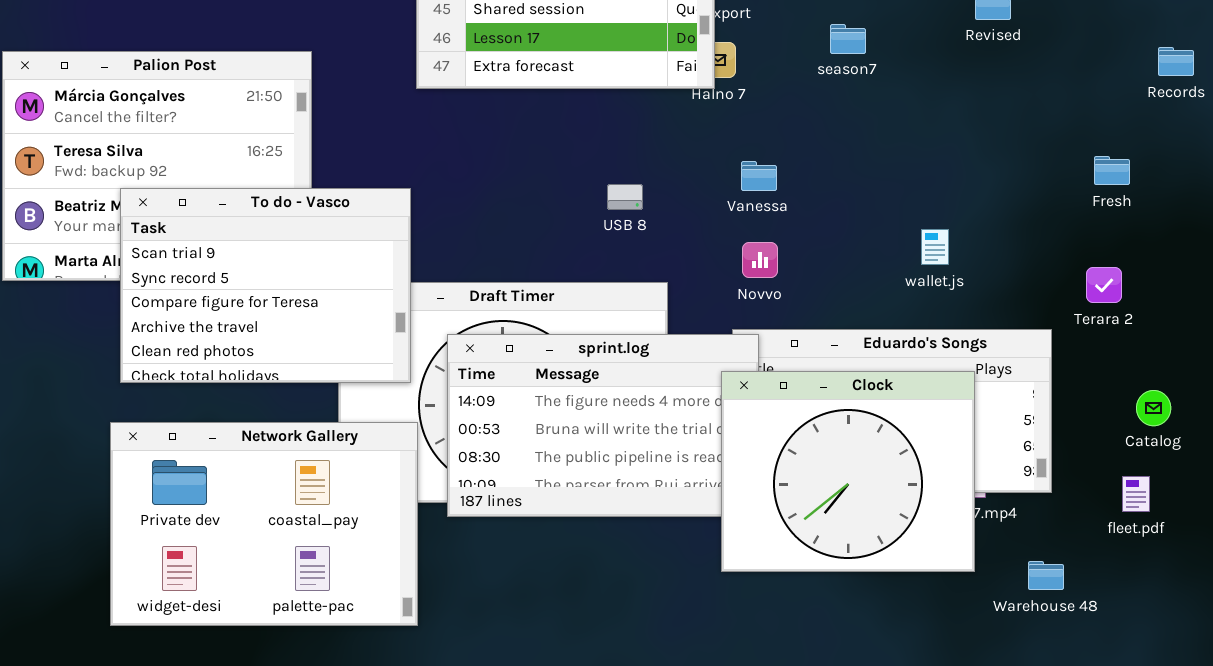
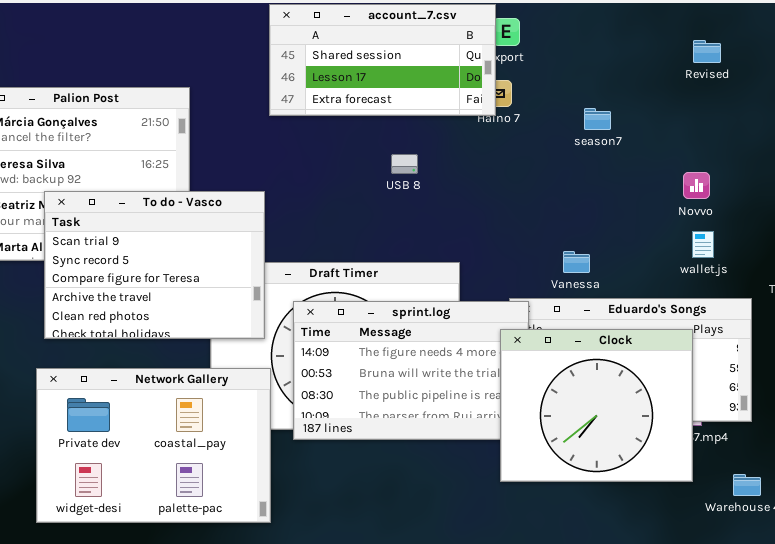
season7: [830,24,866,54] -> [584,108,611,130], moved
Vanessa: [741,161,777,191] -> [563,251,590,273], moved
USB 8: [607,184,643,210] -> [391,154,418,174], moved
wallet.js: [921,229,949,265] -> [692,231,714,258], moved
Novvo: [742,242,778,278] -> [683,172,710,199], moved

